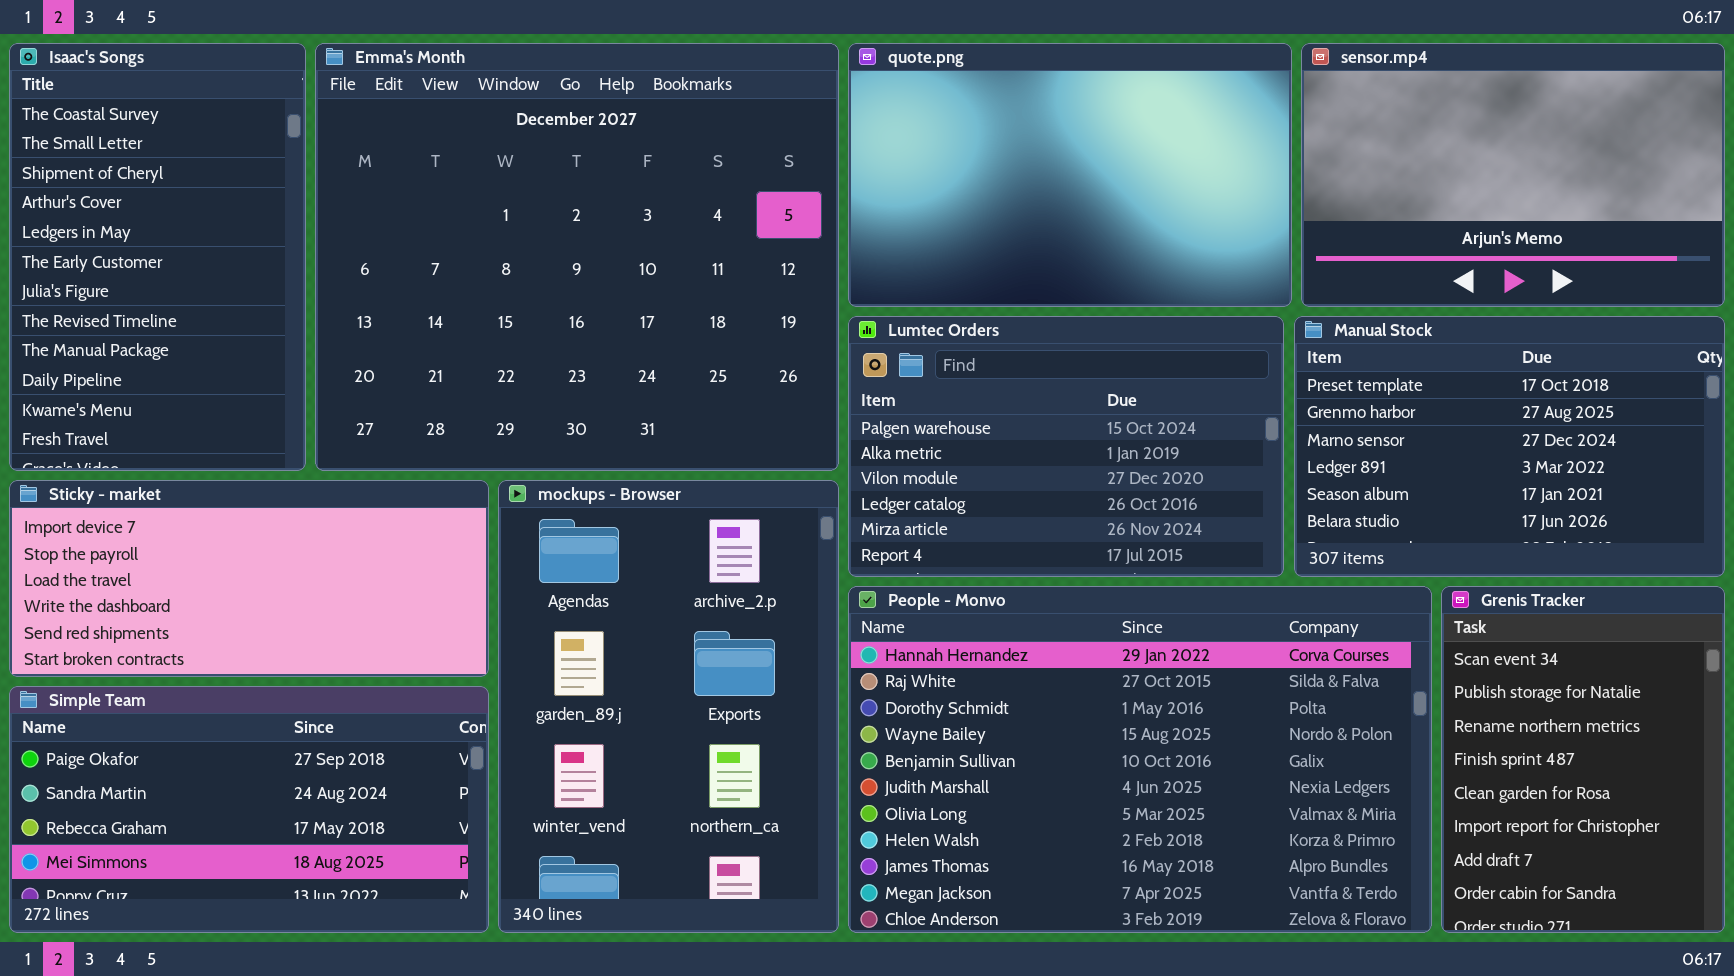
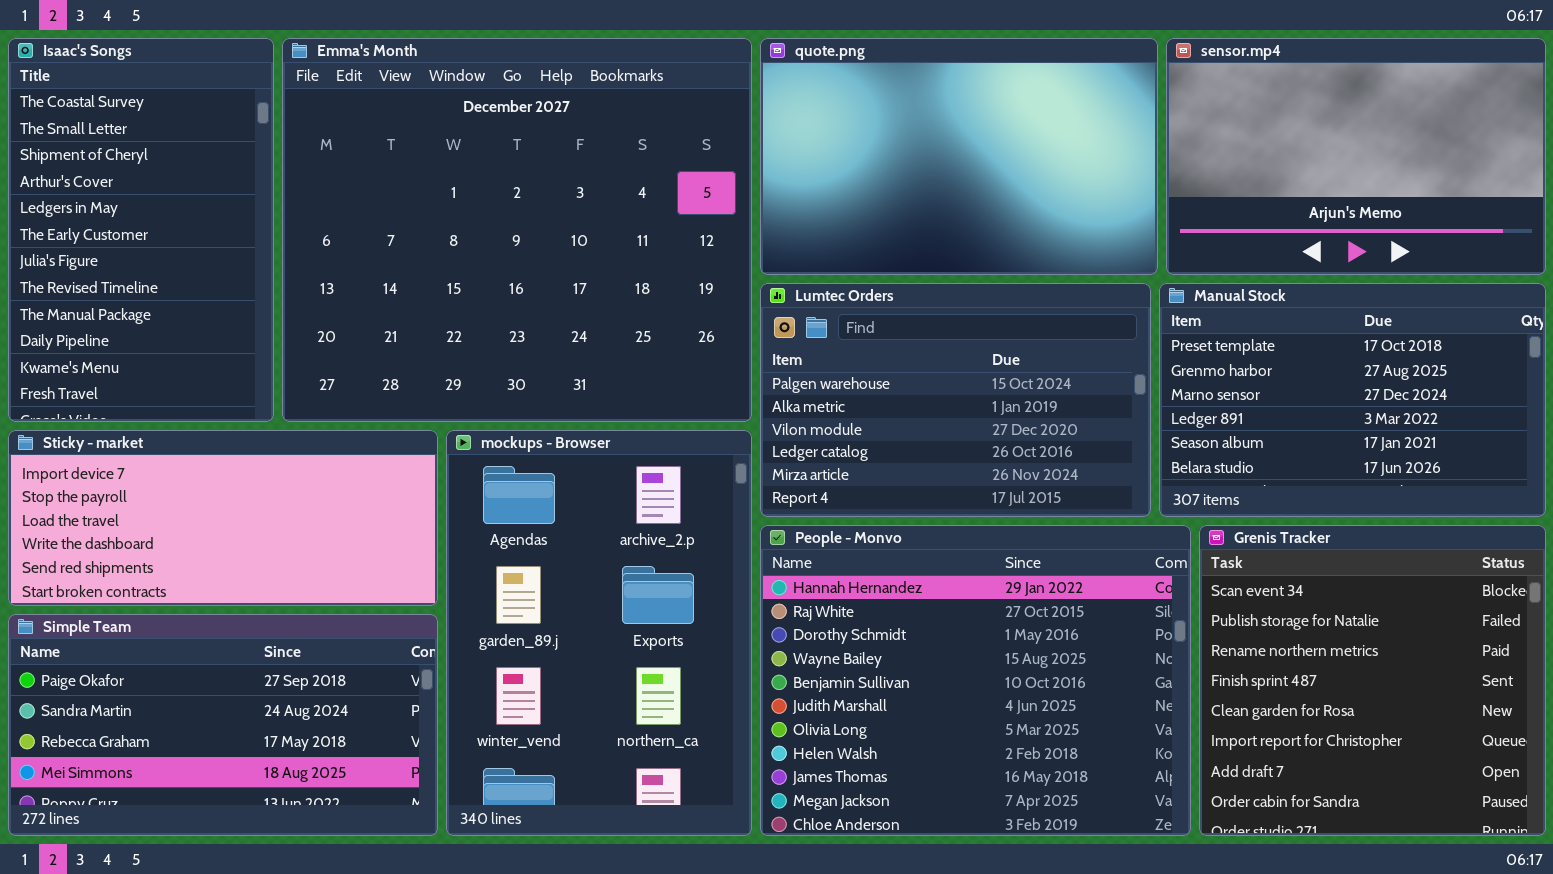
People - Monvo: [848,586,1432,933] -> [760,525,1191,836], resized
Grenis Tracker: [1441,586,1725,933] -> [1199,525,1546,836], resized

